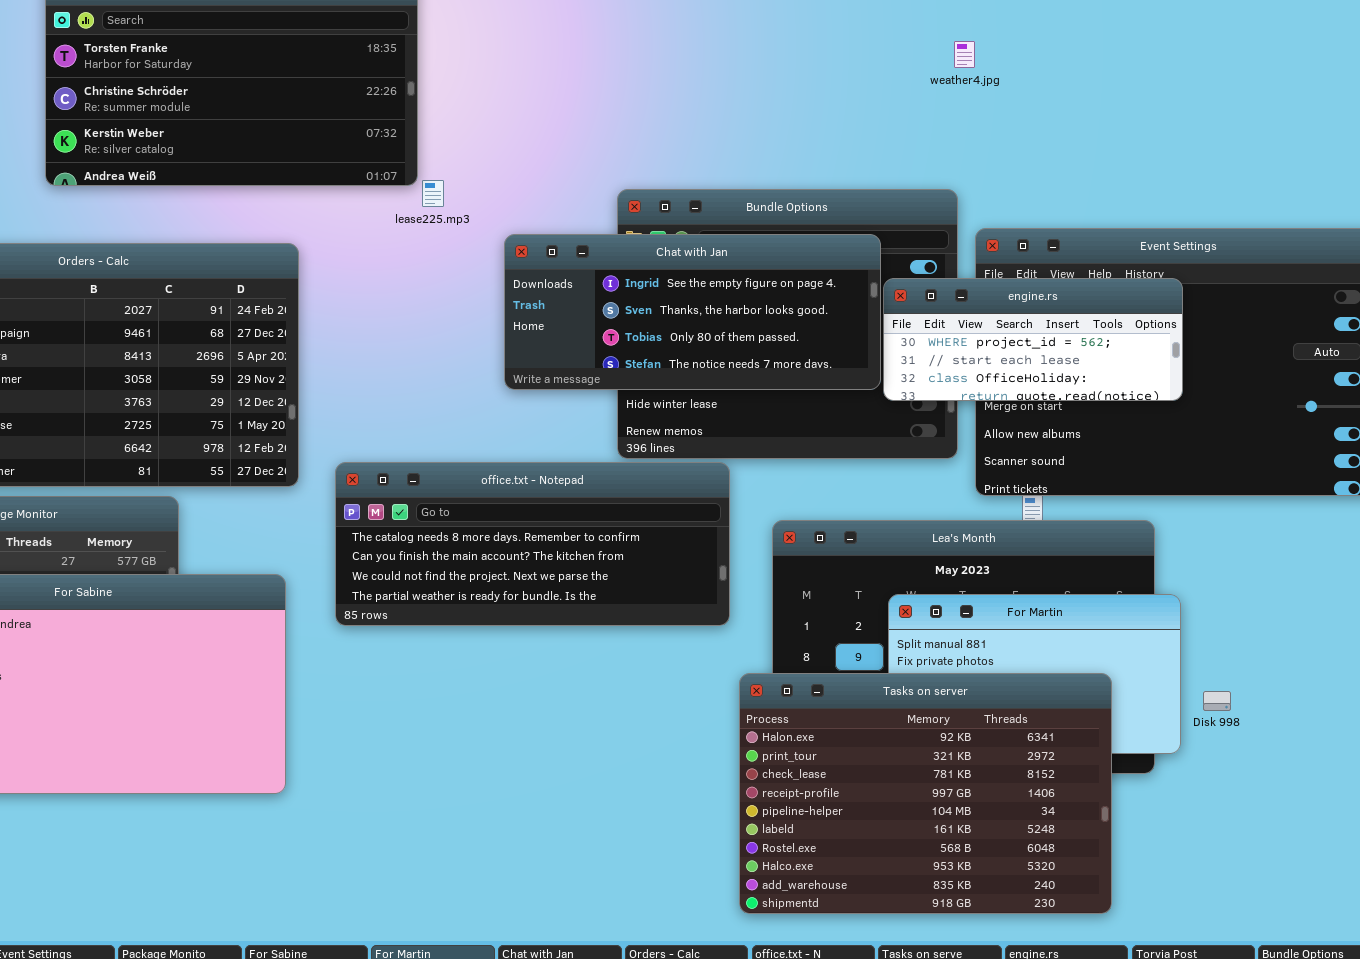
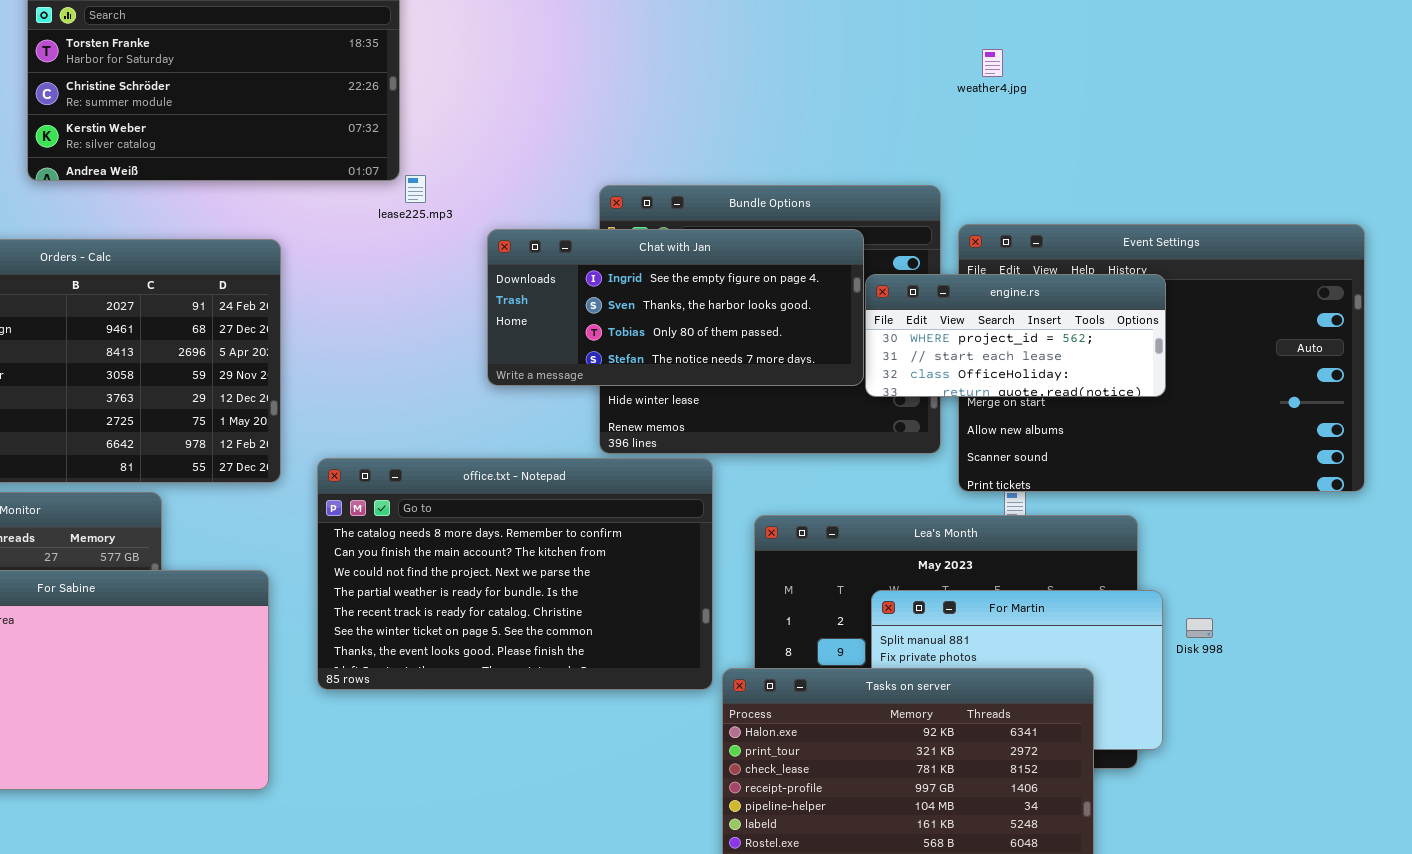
weather4.jpg: [954,41,975,68] -> [982,49,1003,77], moved
office.txt - Notepad: [335,462,730,626] -> [317,458,713,690], resized
Disk 998: [1203,691,1231,711] -> [1186,618,1213,638], moved

